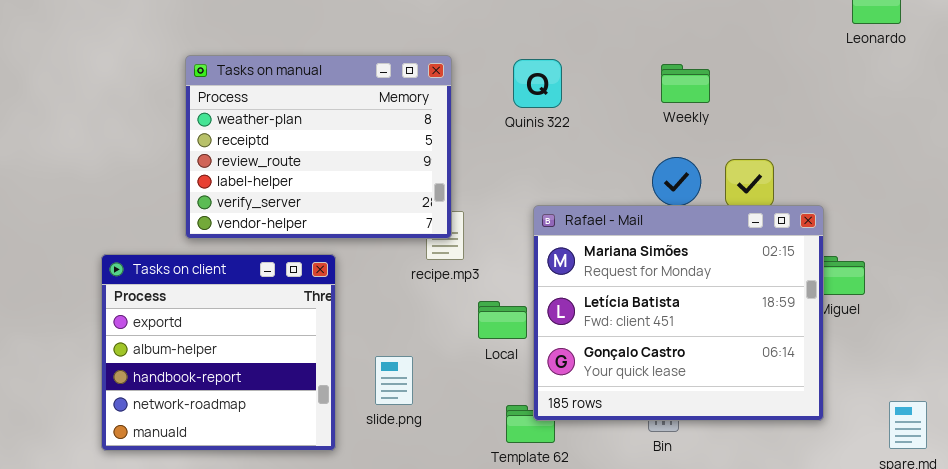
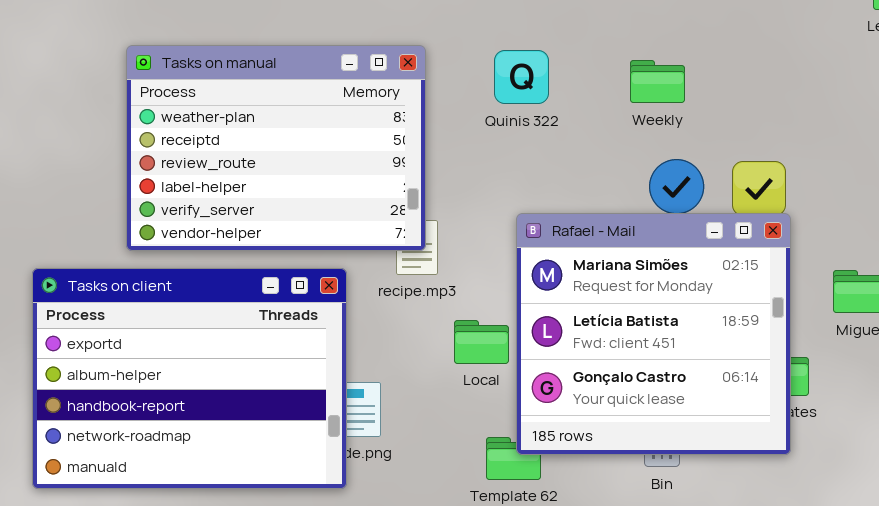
Weekly: [661,64,710,103] -> [630,60,685,103], moved
Rafael - Mail: [533,205,824,421] -> [516,213,791,455], resized
Tasks on client: [101,254,336,451] -> [32,268,347,489], resized

